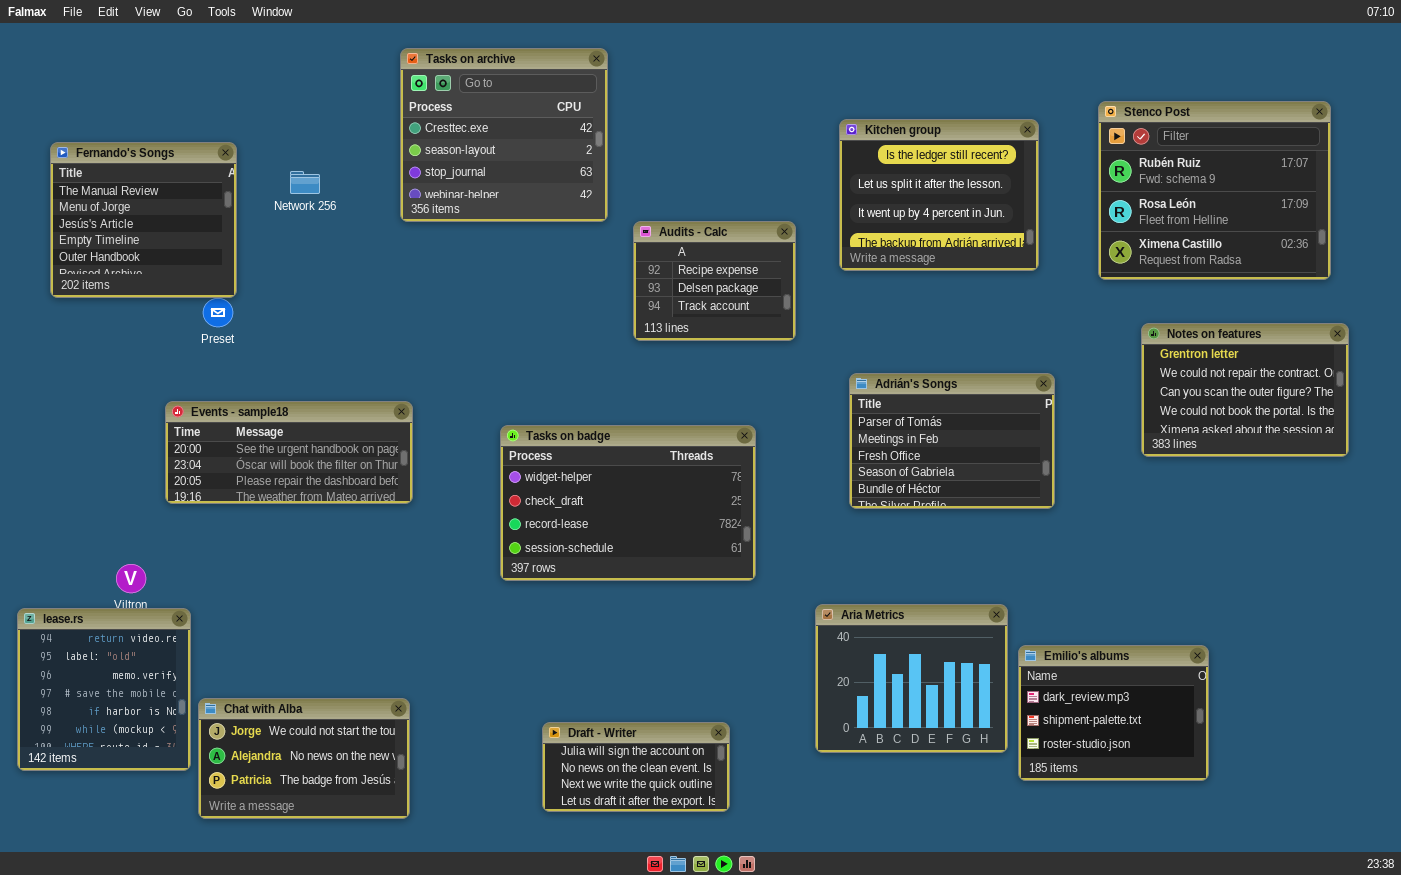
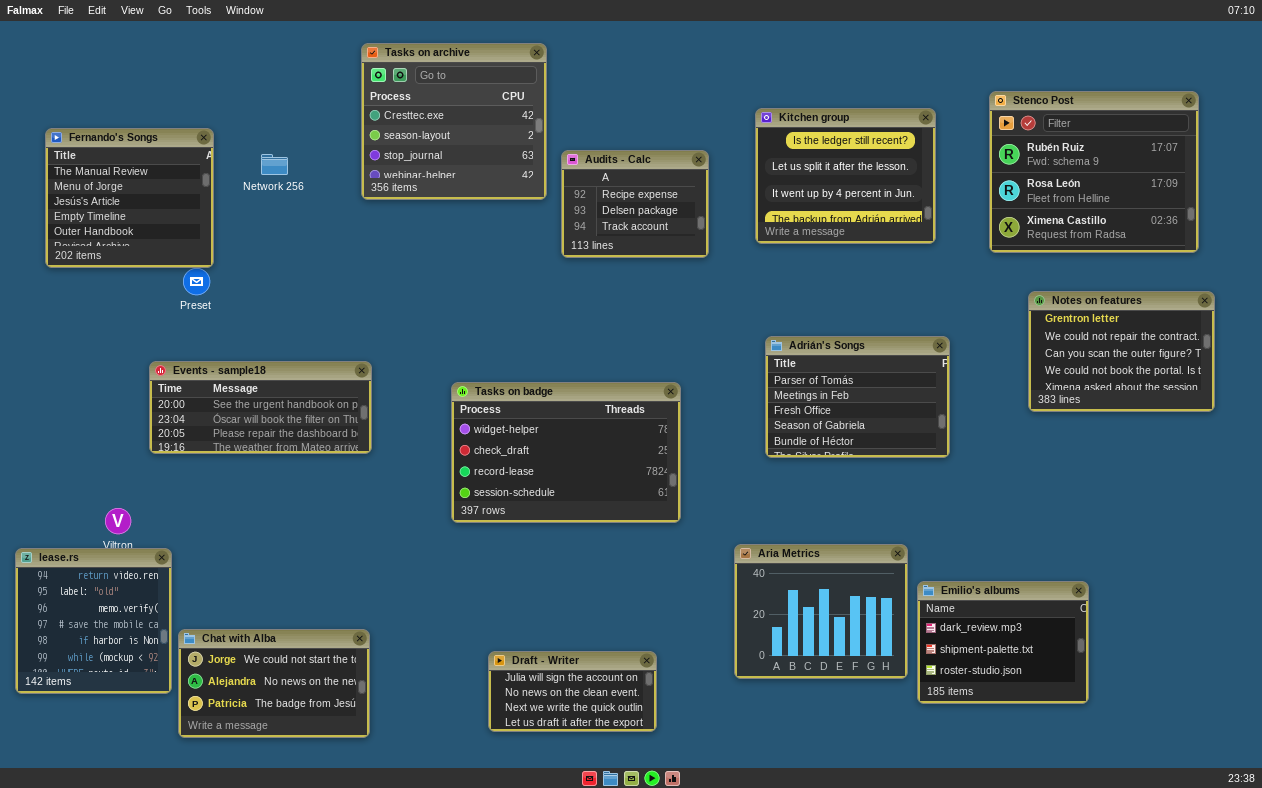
Audits - Calc: [633,221,796,341] -> [561,150,709,258], moved

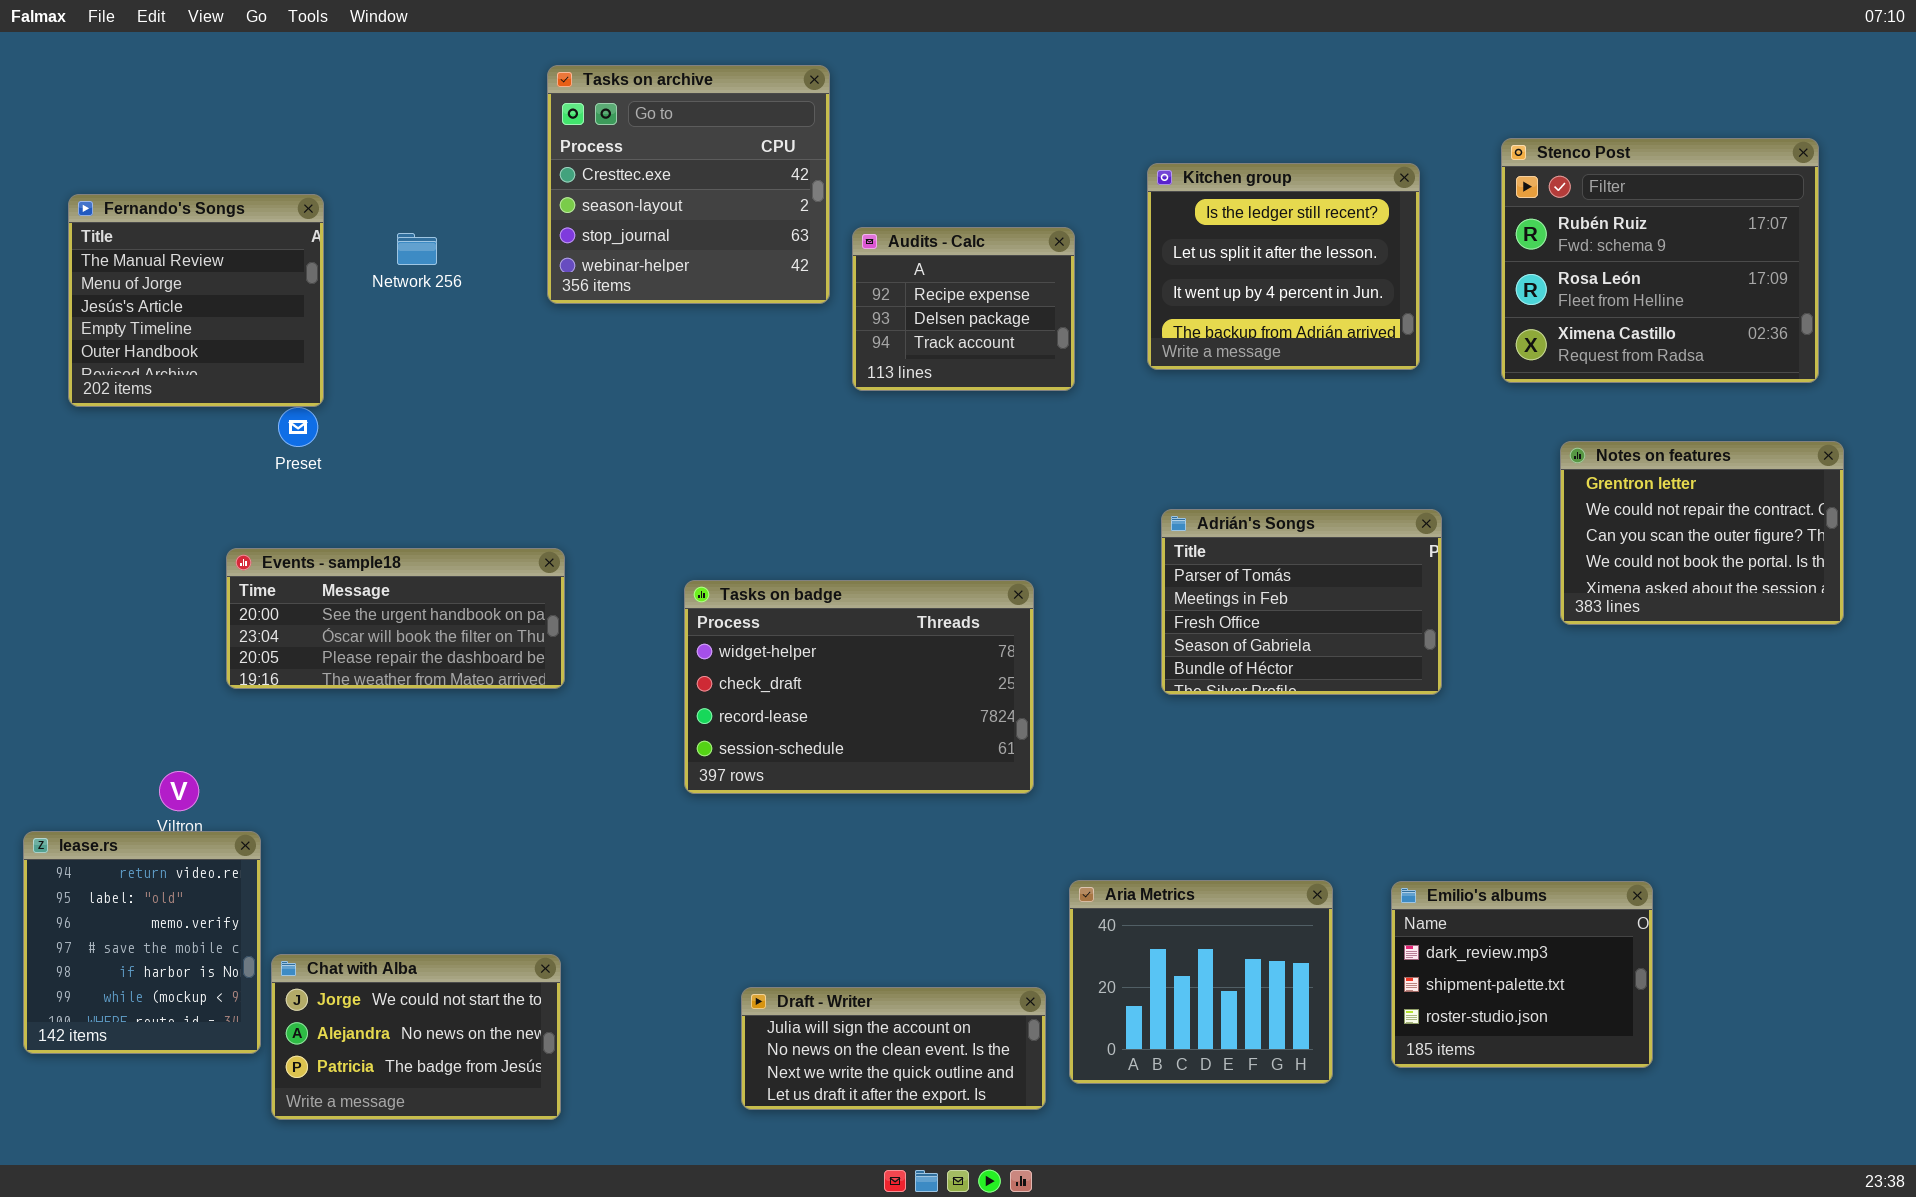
Aria Metrics: [734,544,908,679] -> [1069,880,1333,1084], moved
Draft - Writer: [488,651,657,732] -> [741,987,1046,1110], resized

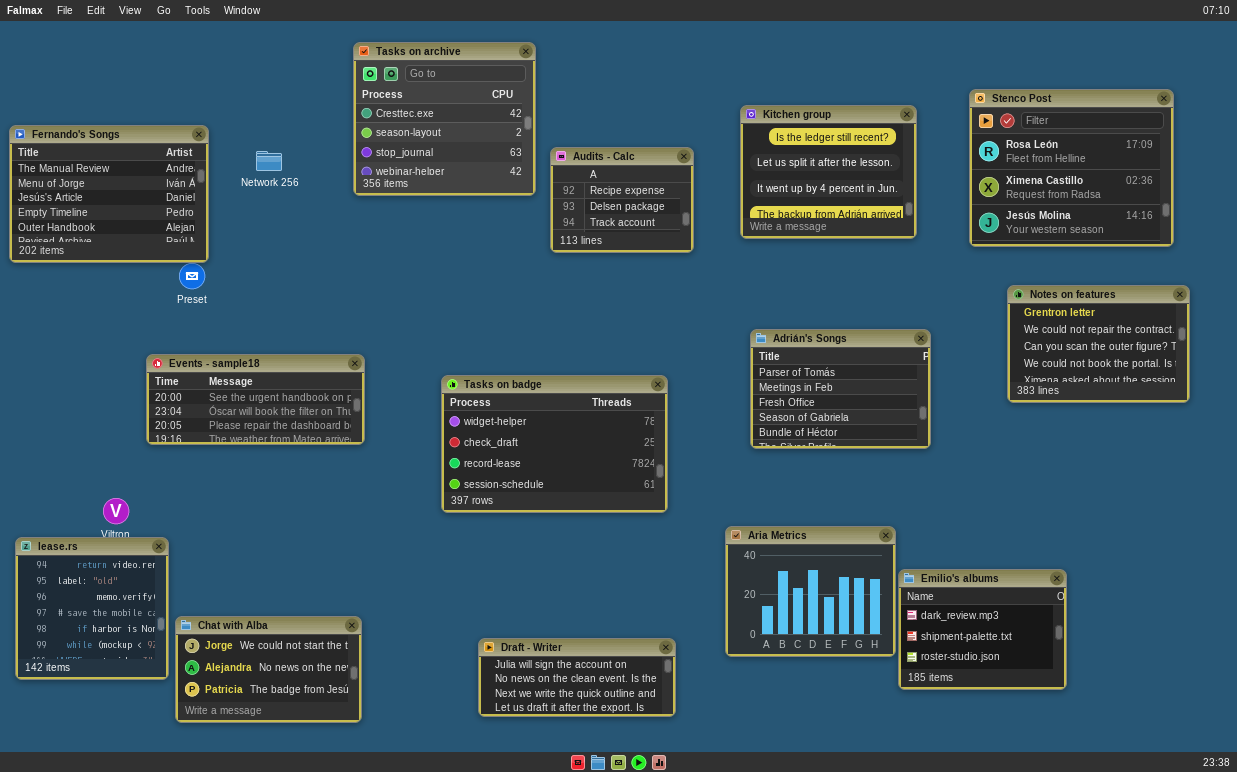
Stenco Post: [1501,138,1819,383] -> [969,89,1174,247], scrolled down 1 row
Fernando's Songs: [68,194,324,407] -> [9,125,209,263], resized
Aria Metrics: [1069,880,1333,1084] -> [725,526,896,657], moved

